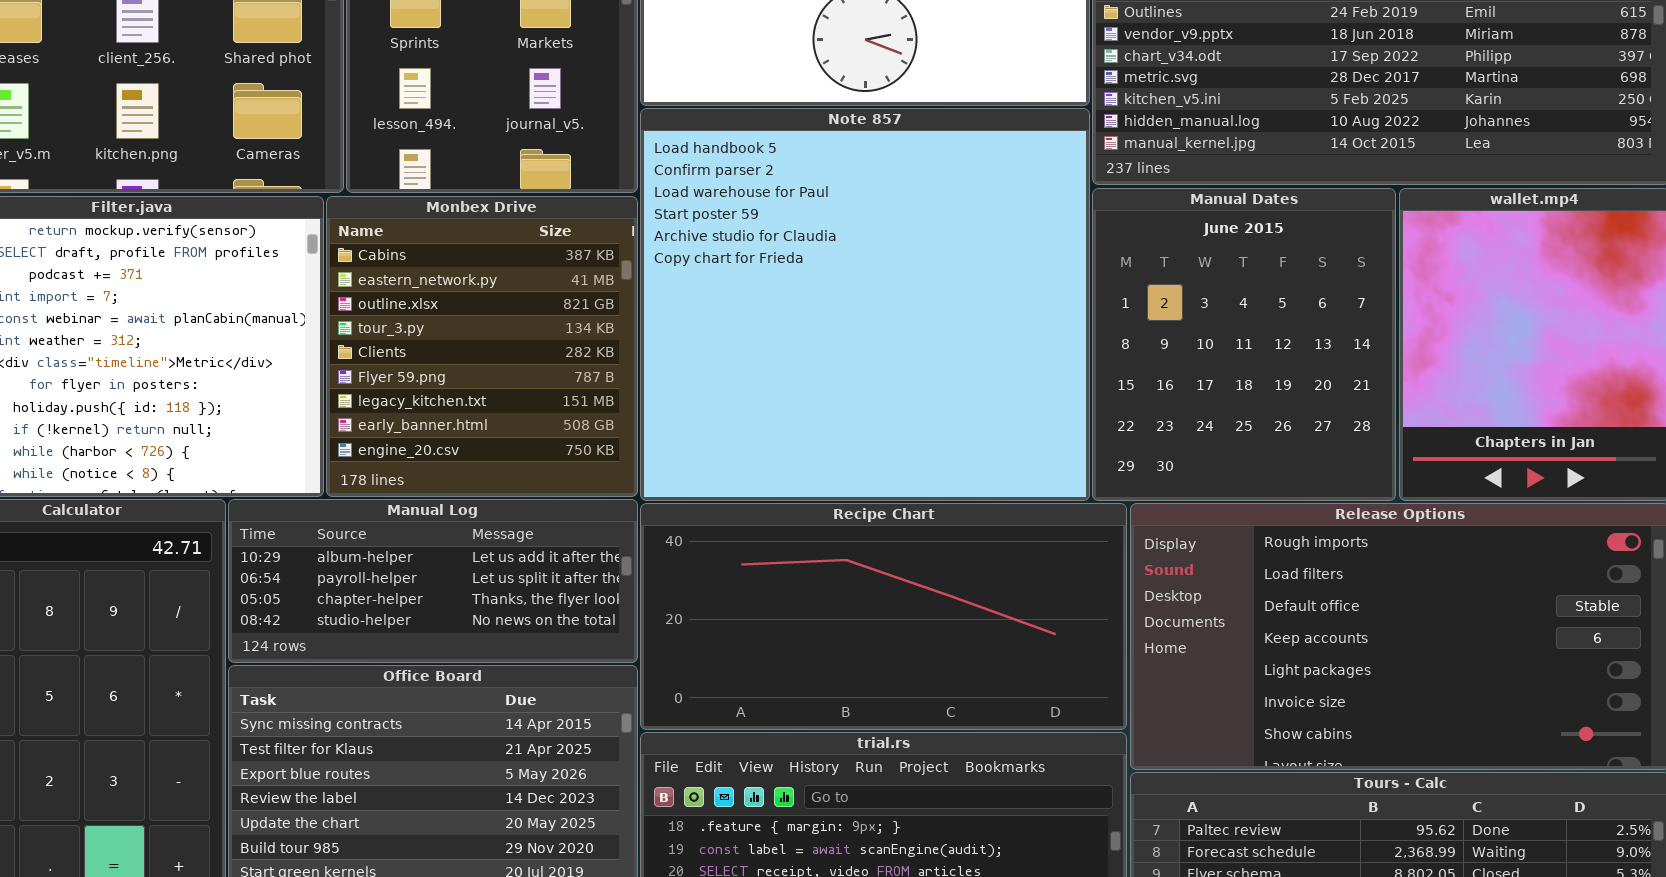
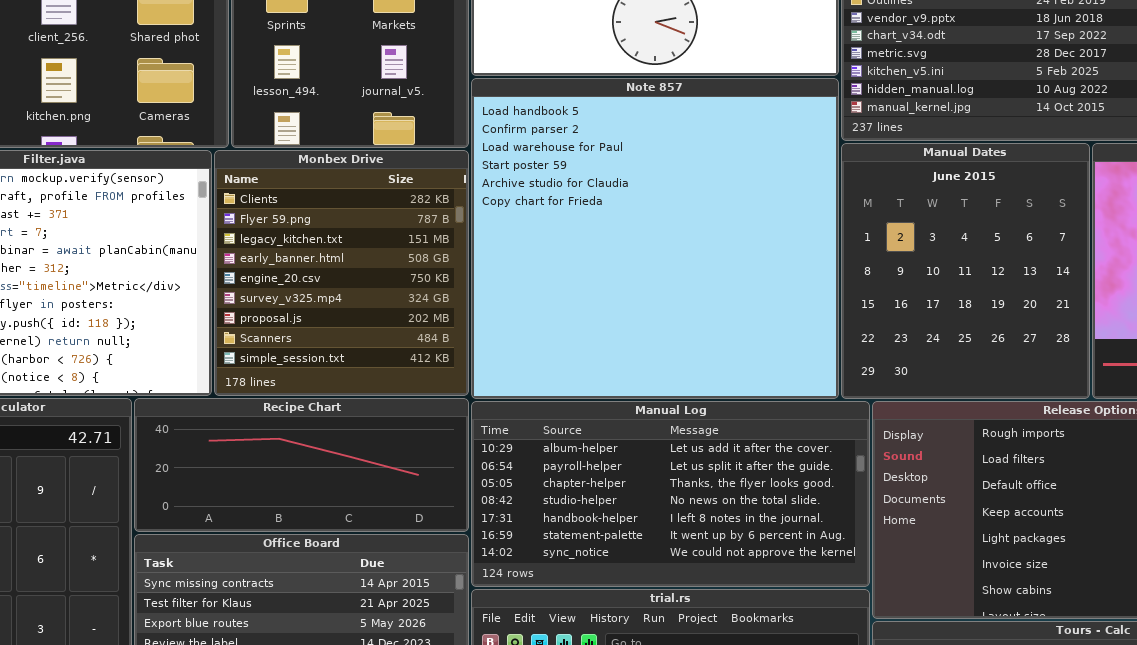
Monbex Drive: [326,196,638,497] -> [214,150,469,396], scrolled down 4 rows
Manual Log: [228,499,638,663] -> [471,401,870,587], moved, resized
Recipe Chart: [640,503,1127,730] -> [134,398,469,532], moved, resized

